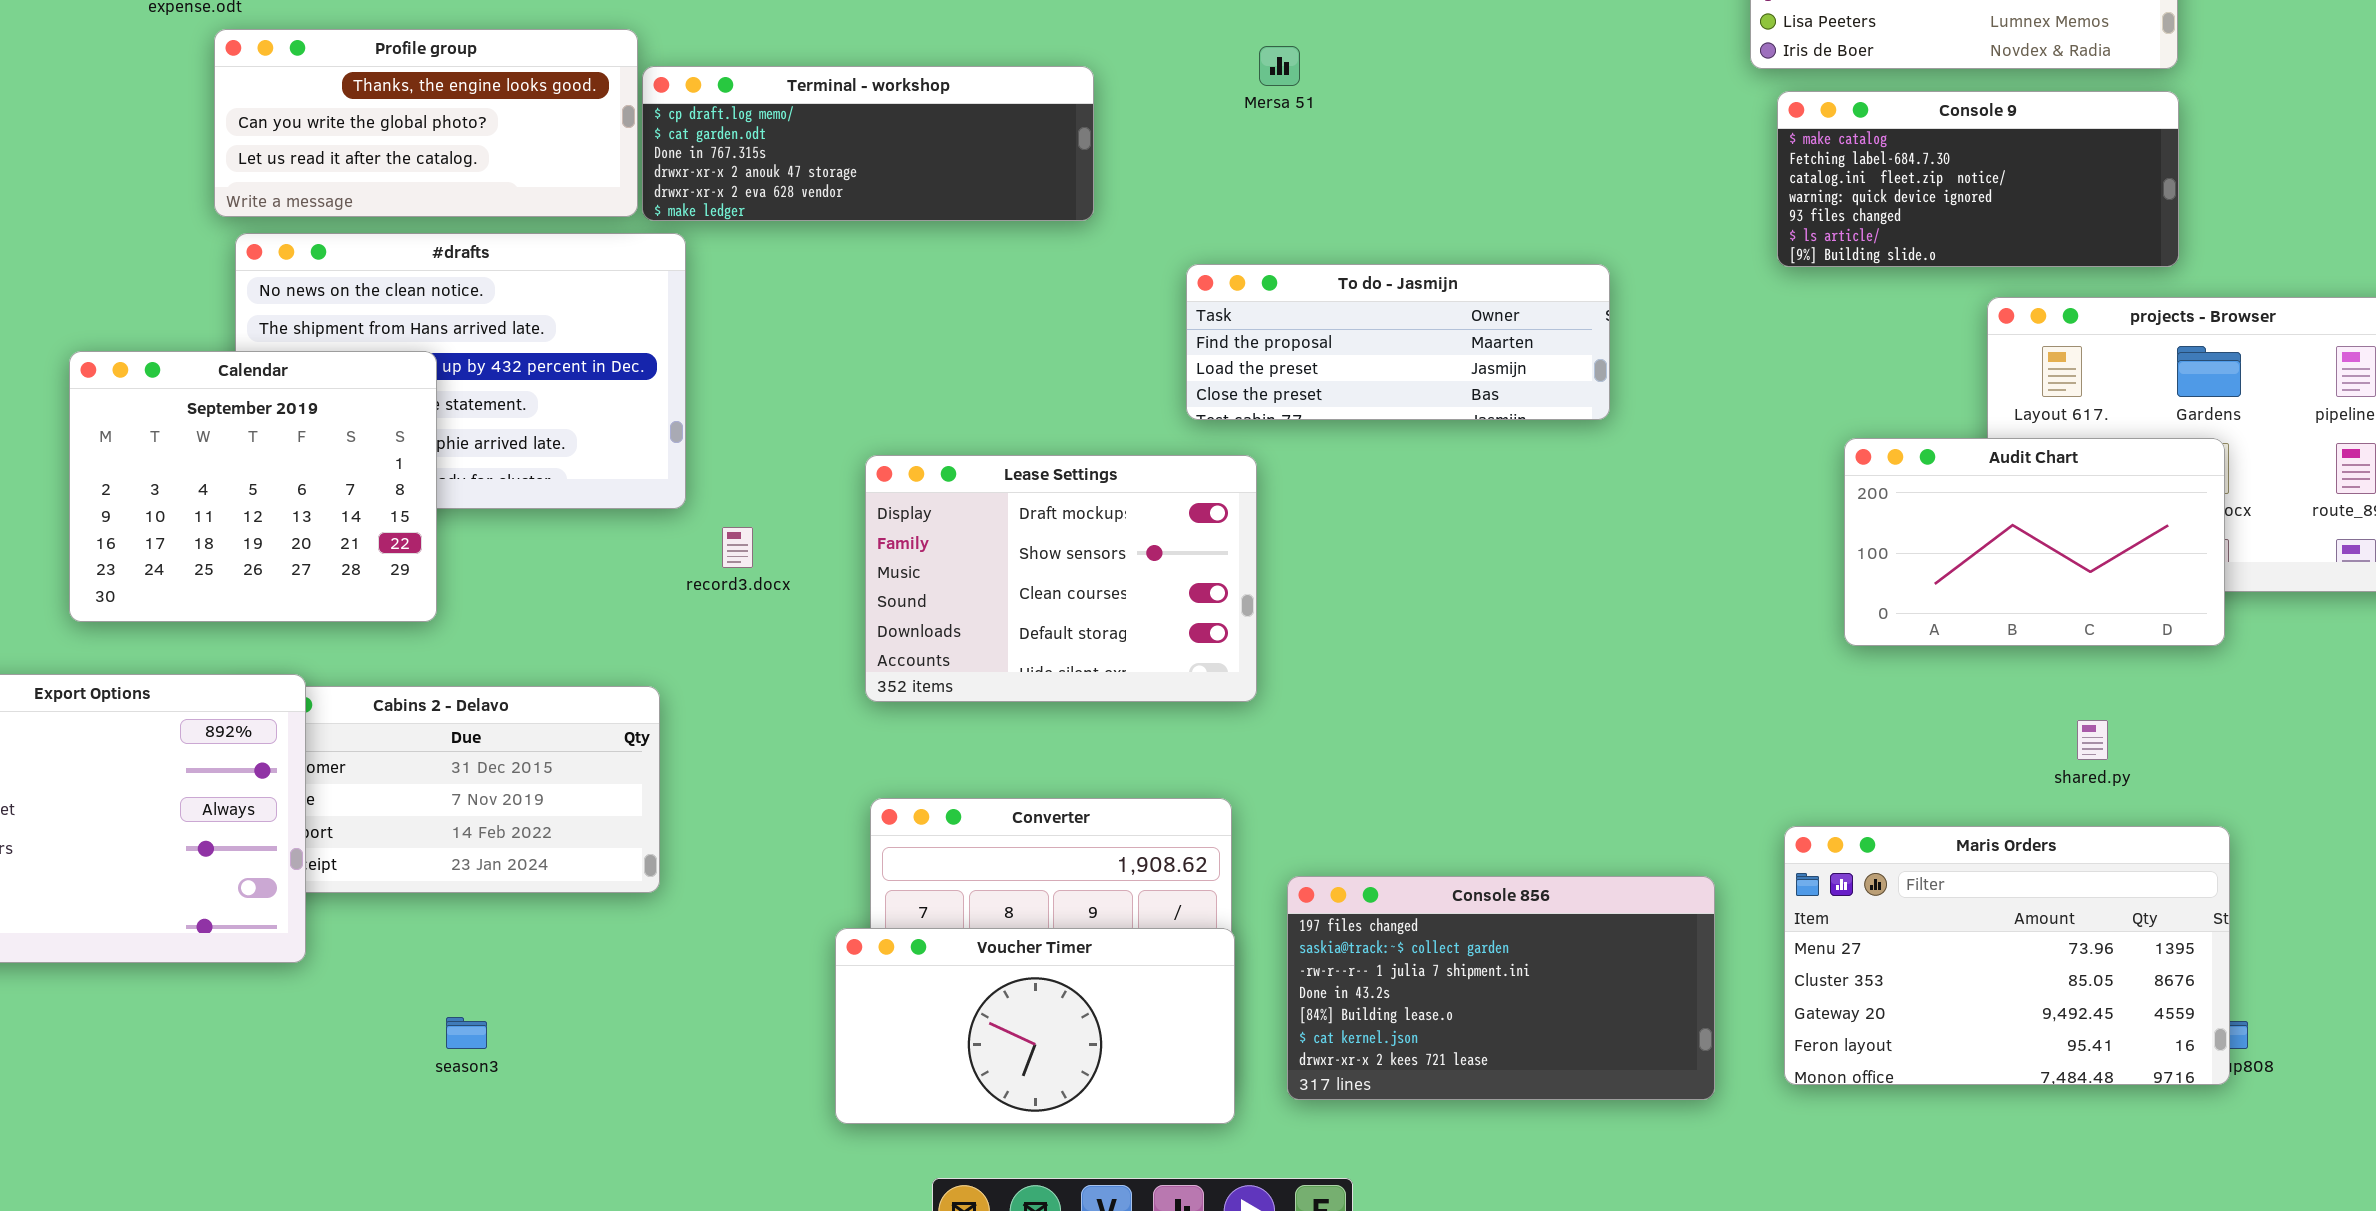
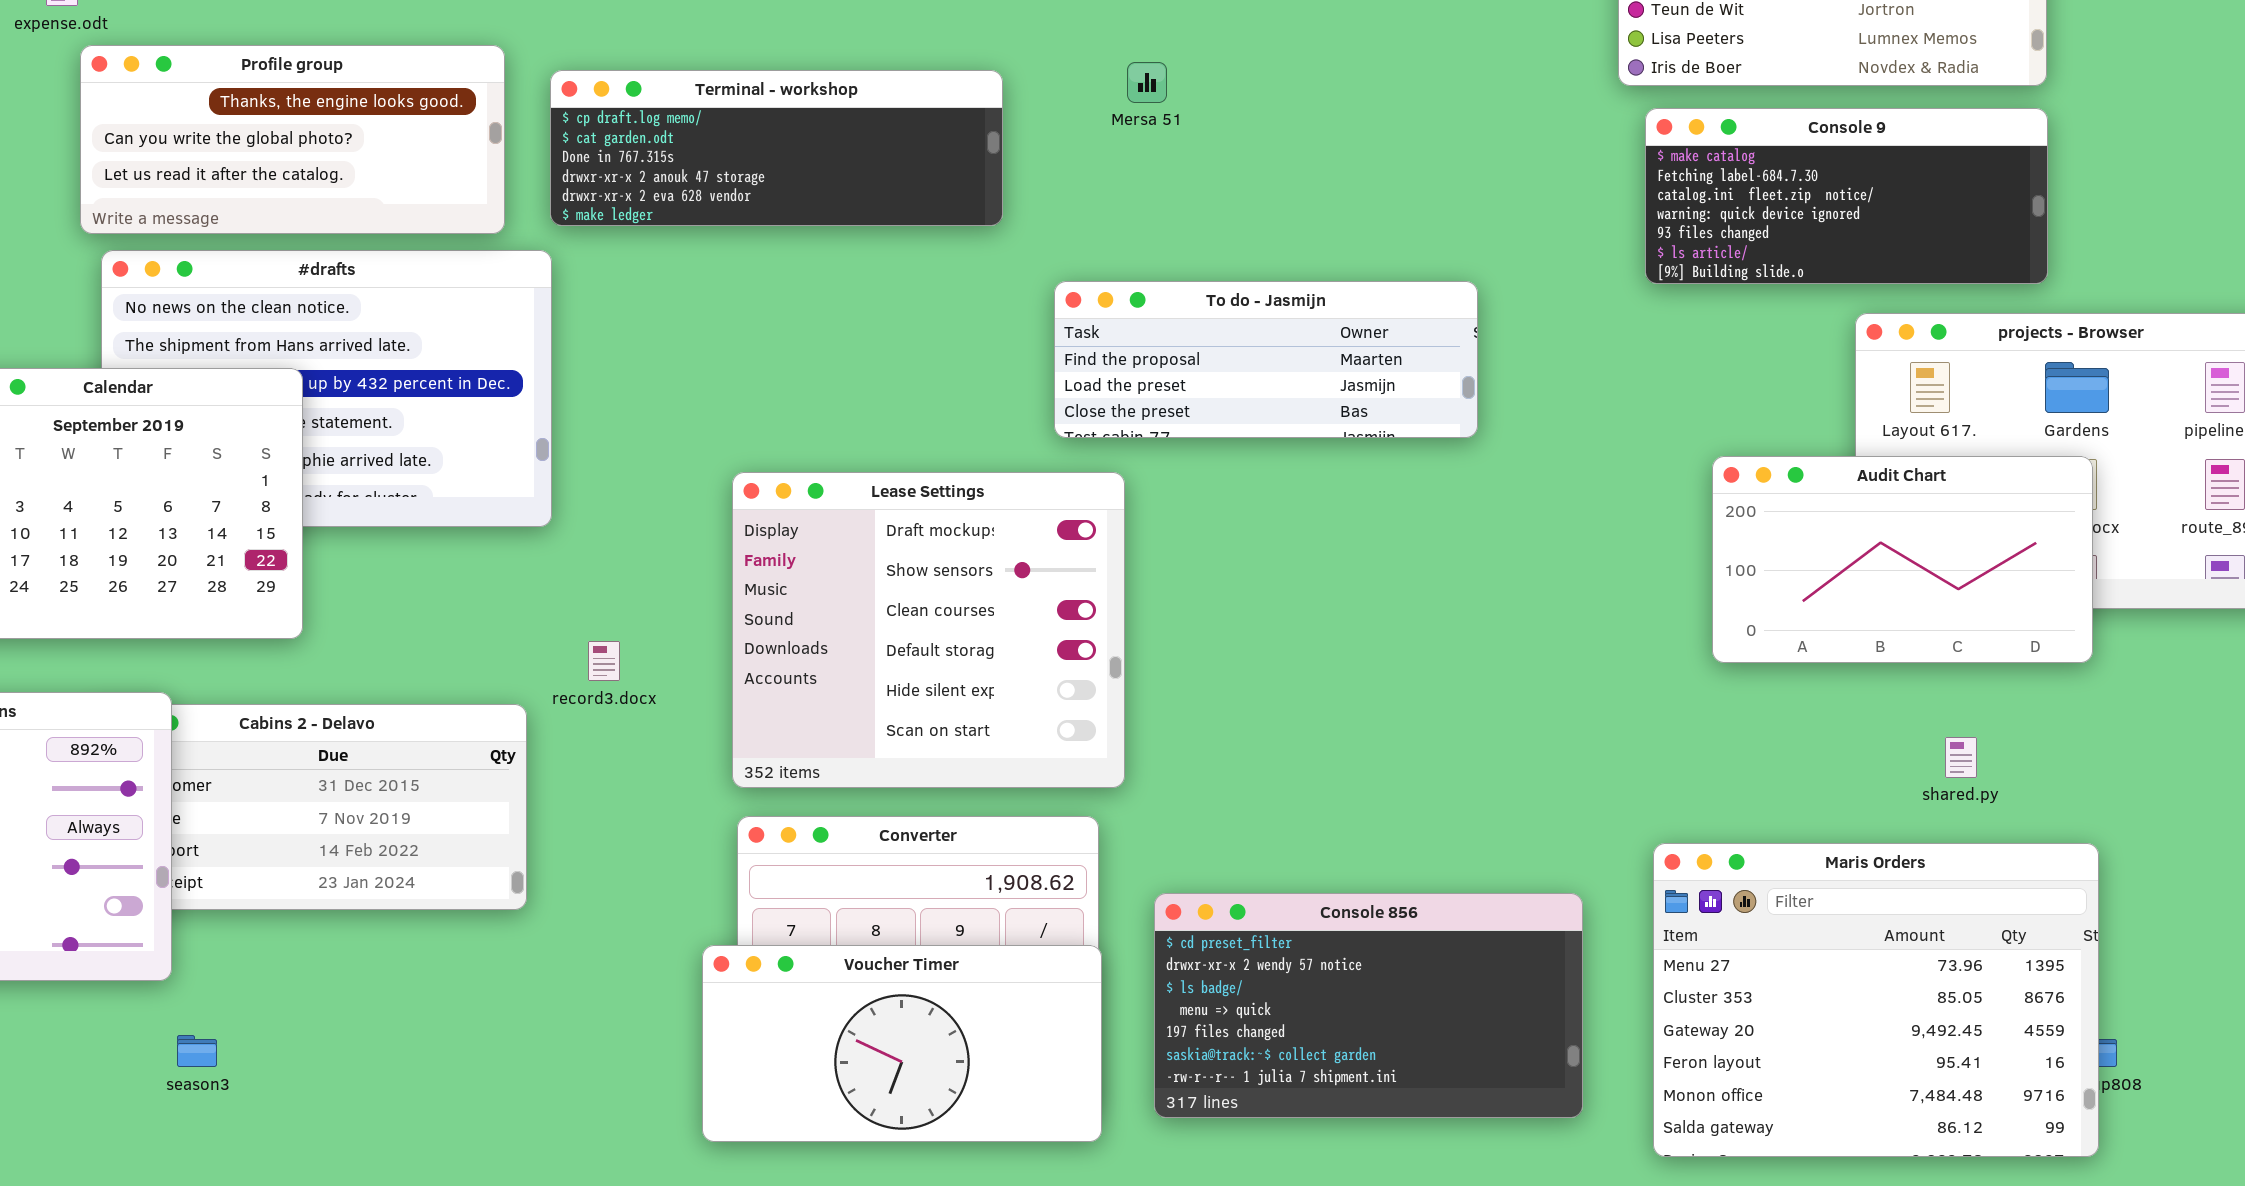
Terminal - workshop: [642,66,1094,221] -> [550,70,1003,226], moved
Lease Settings: [865,455,1257,702] -> [732,472,1125,788], resized
record3.docx: [722,527,753,568] -> [588,641,620,681], moved
Maris Orders: [1784,826,2230,1085] -> [1653,843,2099,1157], resized
Console 856: [1287,876,1715,1100] -> [1154,893,1583,1118], scrolled up 4 rows
season3: [446,1017,487,1049] -> [177,1035,217,1067], moved

